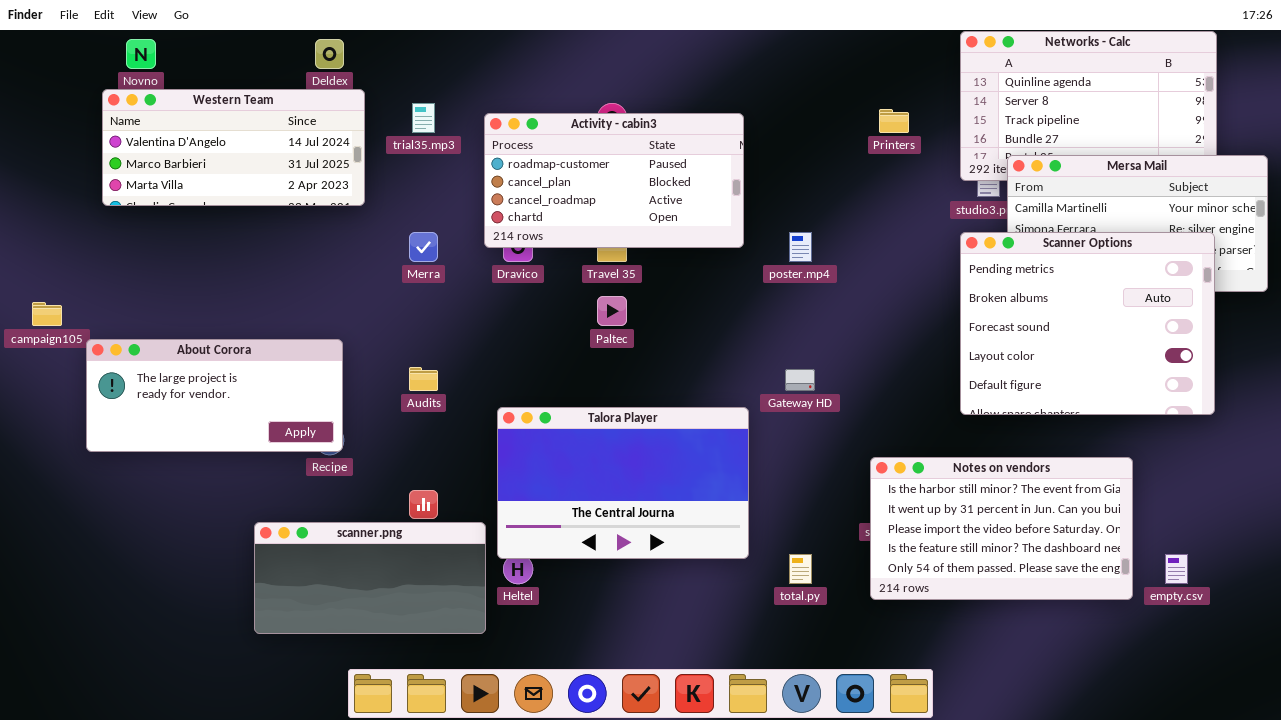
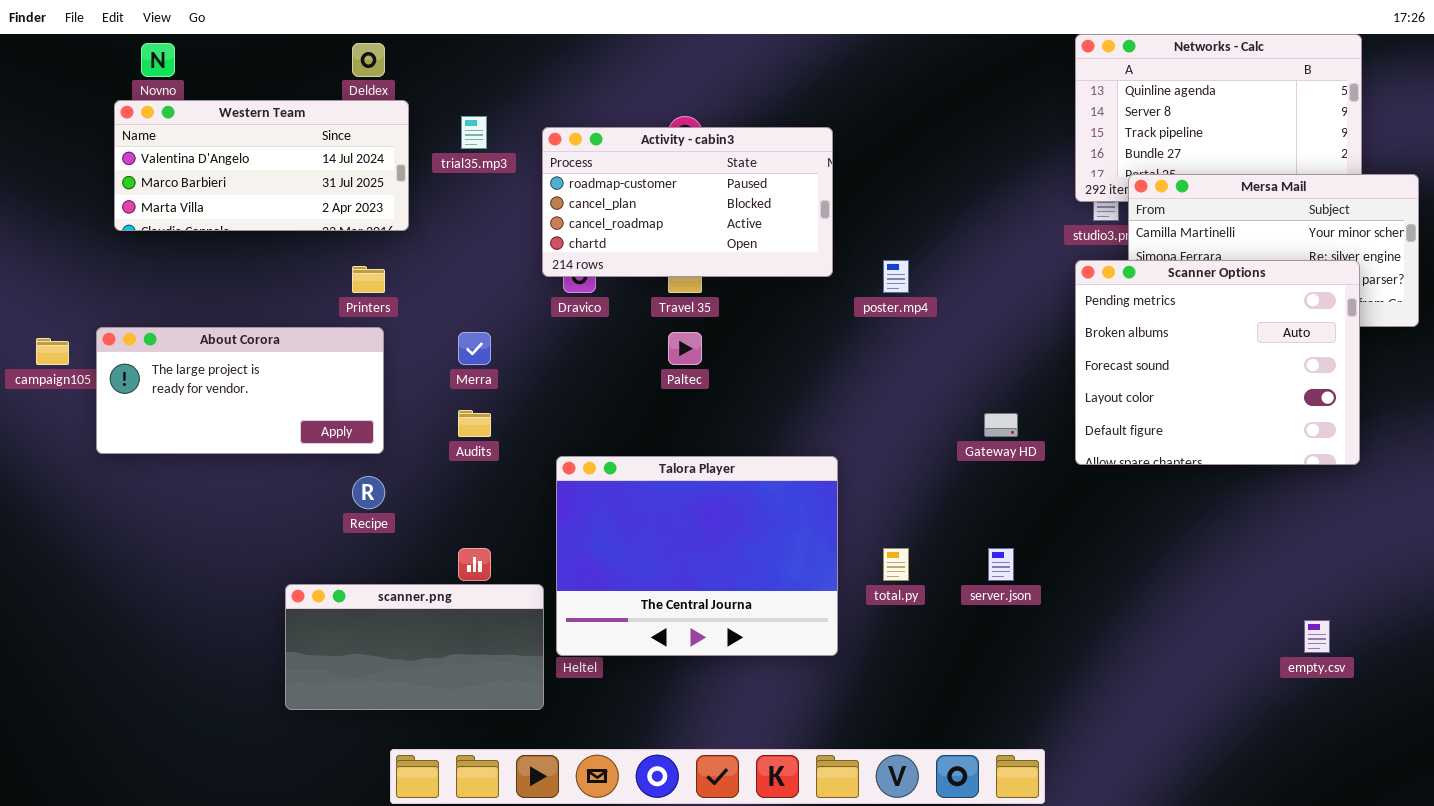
Printers: [879,109,909,133] -> [352,266,385,293], moved
Merra: [409,232,438,262] -> [458,332,491,365], moved
About Corora: [86,339,343,452] -> [96,327,384,454], moved
Gateway HD: [785,369,815,391] -> [984,413,1018,437], moved
Talora Player: [497,407,749,559] -> [556,456,838,656], resized
Notes on vendors: [870,457,1133,600] -> none, closed
total.py: [789,554,812,584] -> [883,548,909,581], moved

